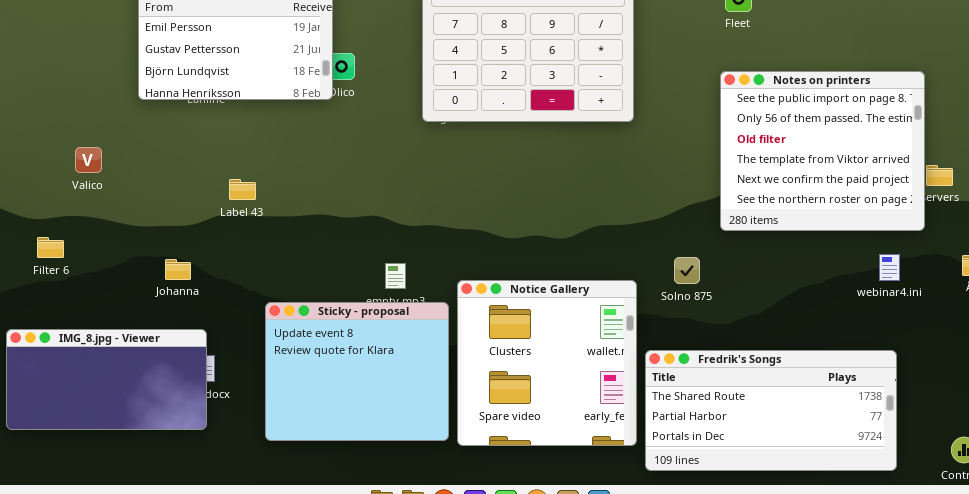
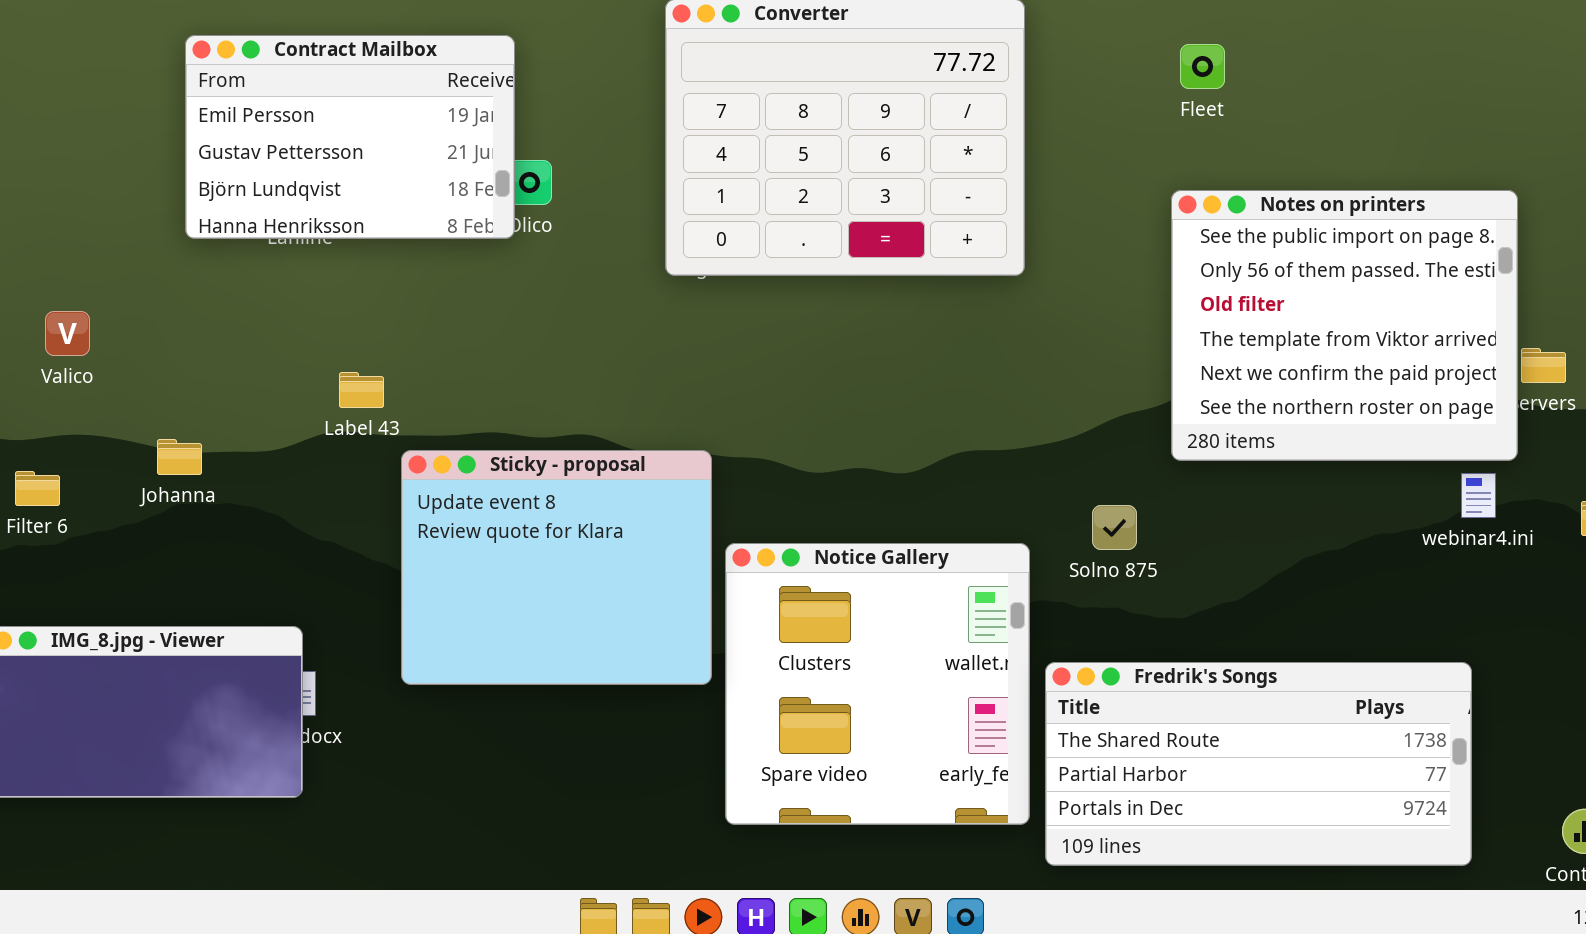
Valico: [75,147,102,173] -> [45,311,90,356], moved
webinar4.ini: [879,254,900,281] -> [1461,473,1496,518], moved
Johanna: [165,259,191,280] -> [157,439,202,475], moved
Sticky - proposal: [265,302,449,441] -> [401,450,712,685], moved

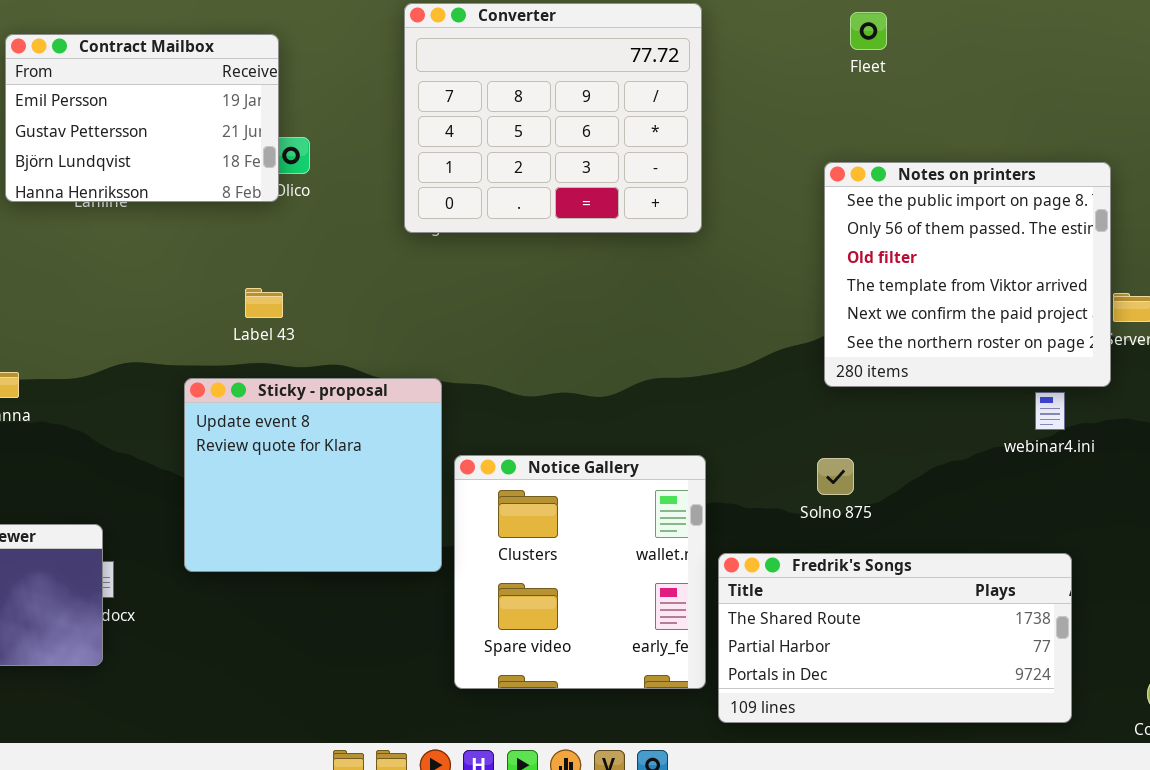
Fleet: [1180,44,1225,89] -> [850,12,887,50], moved
Label 43: [339,372,384,408] -> [245,288,283,318], moved
webinar4.ini: [1461,473,1496,518] -> [1035,392,1065,430], moved
Solno 875: [1092,505,1137,550] -> [817,458,854,495], moved

